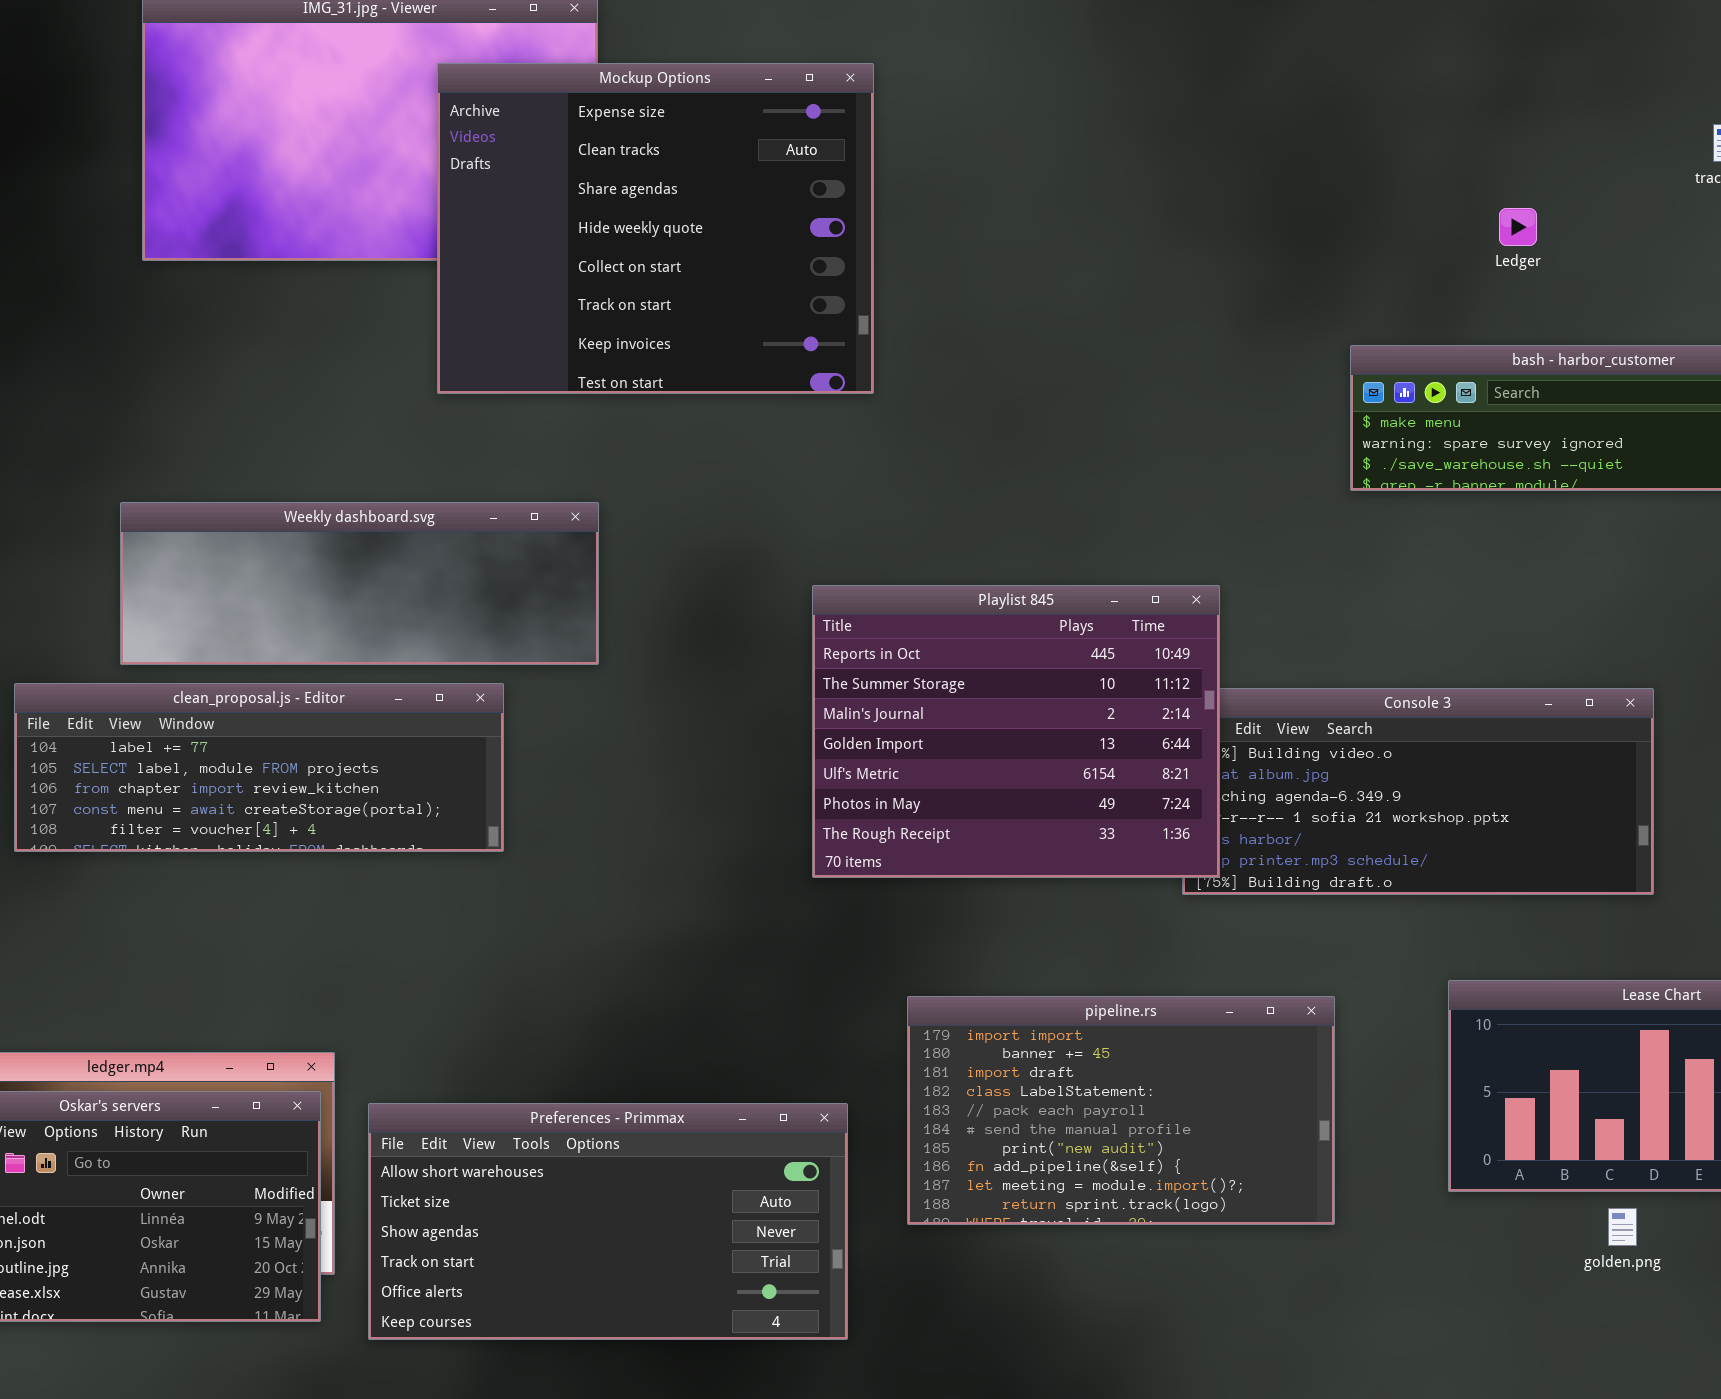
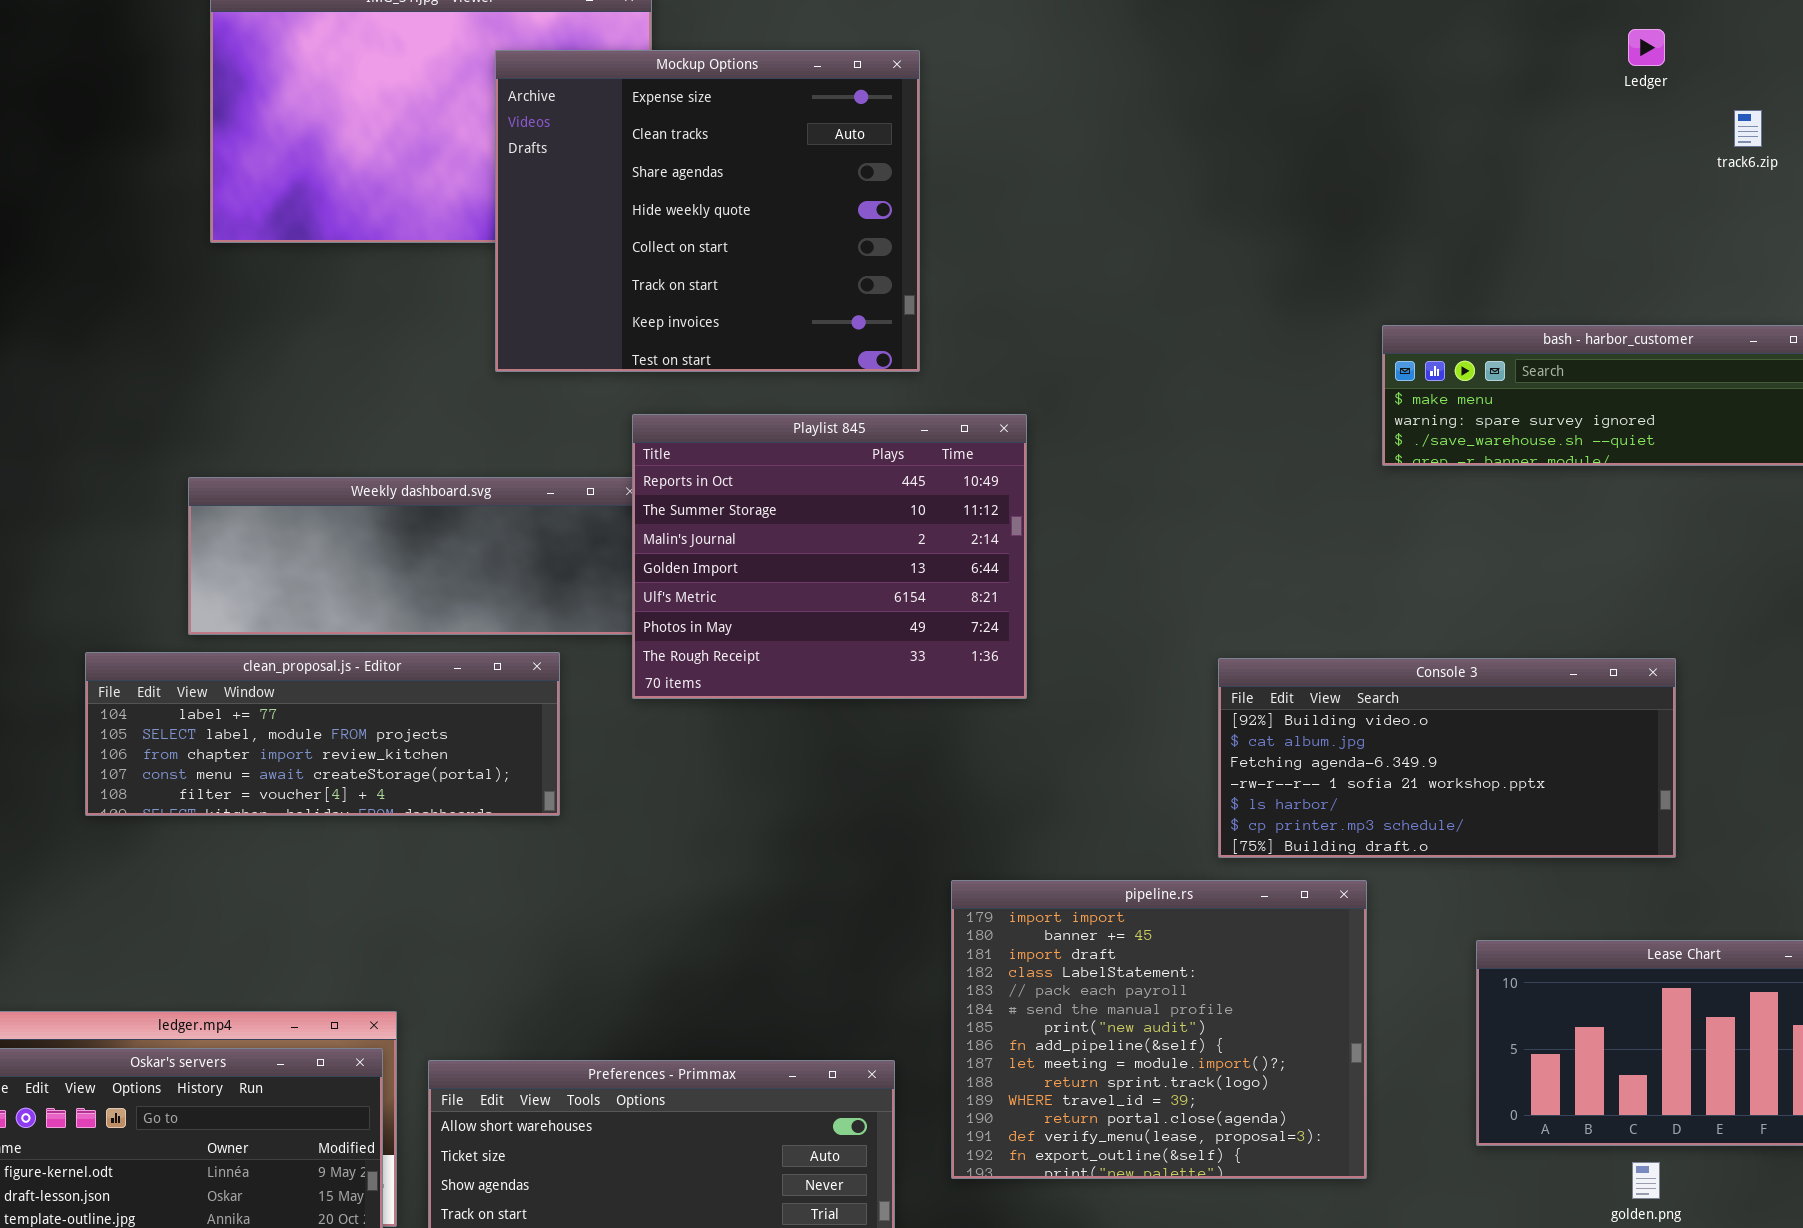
Ledger: [1499,208,1537,246] -> [1628,29,1665,66], moved
Playlist 845: [812,585,1220,878] -> [632,414,1027,699], moved
pipeline.rs: [907,996,1335,1225] -> [951,880,1367,1179], resized

